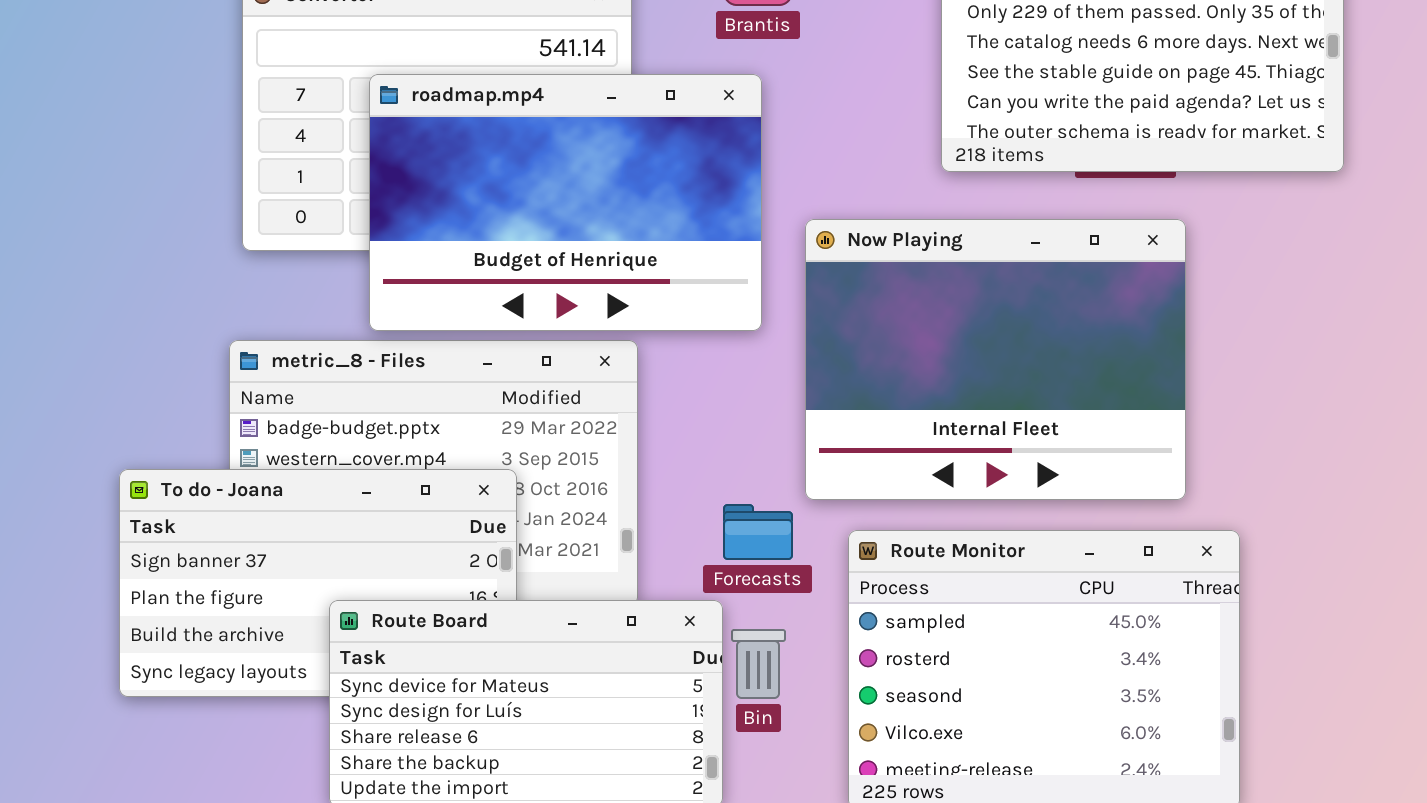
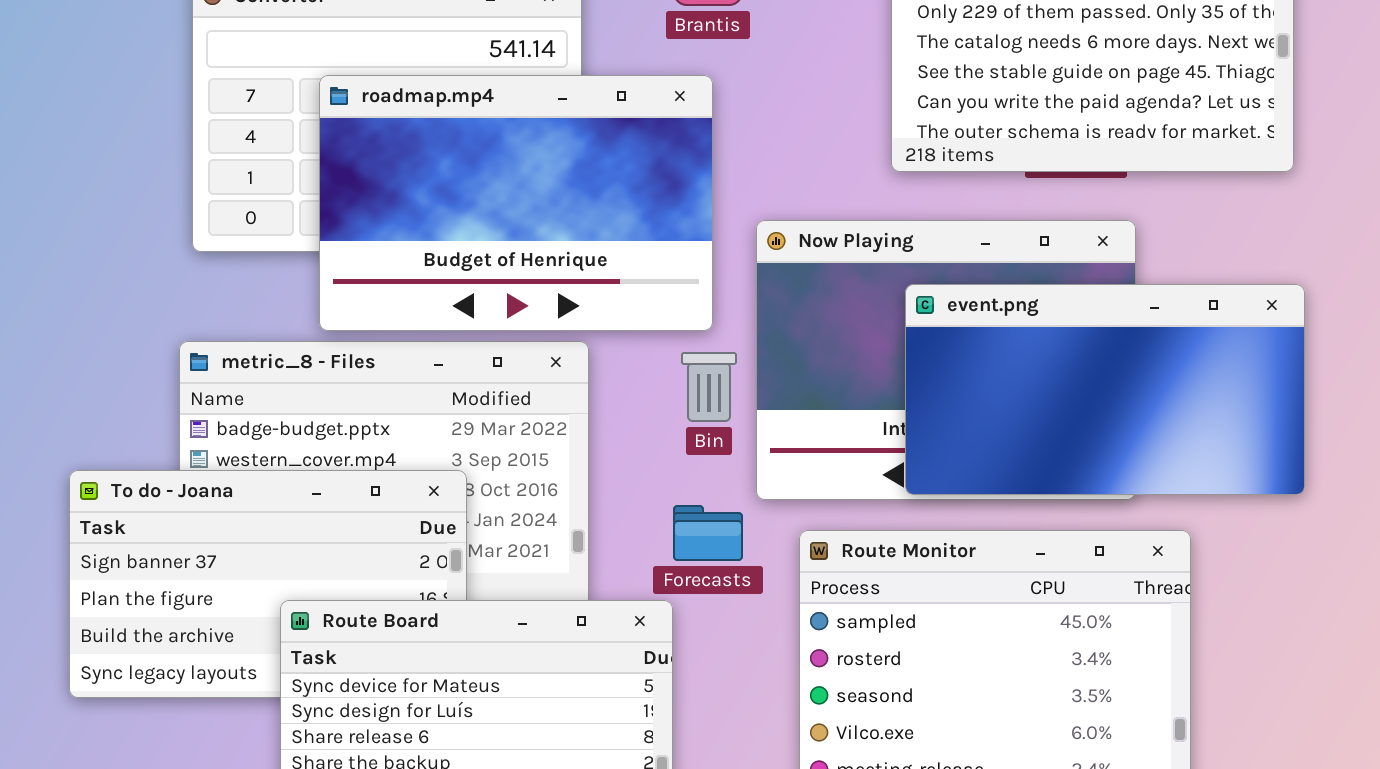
event.png: none -> [905,284,1305,495], opened
Bin: [731,629,786,699] -> [681,352,737,422], moved

